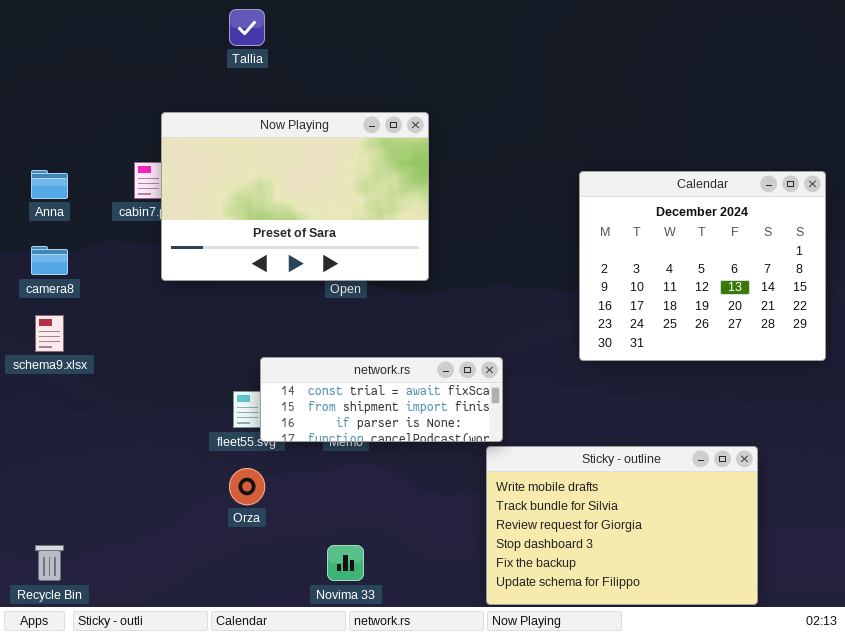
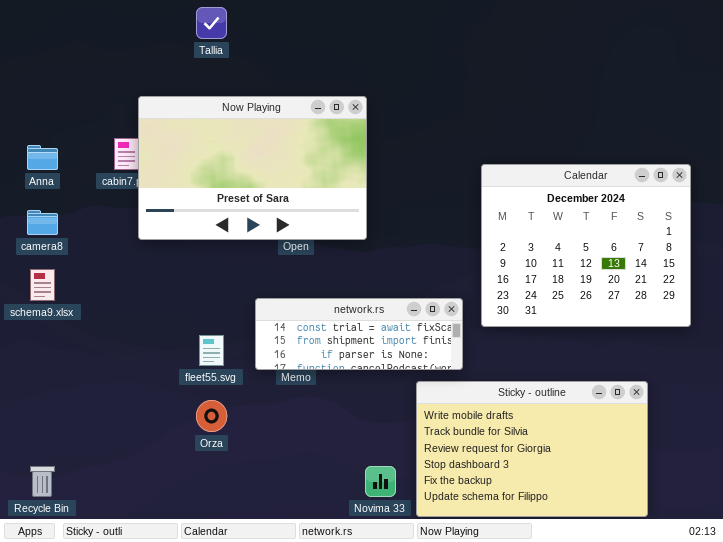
Calendar: [579,171,826,361] -> [481,164,691,327], moved
network.rs: [260,357,503,442] -> [255,298,463,370], moved
Novima 33: [327,545,364,581] -> [365,466,396,497], moved

